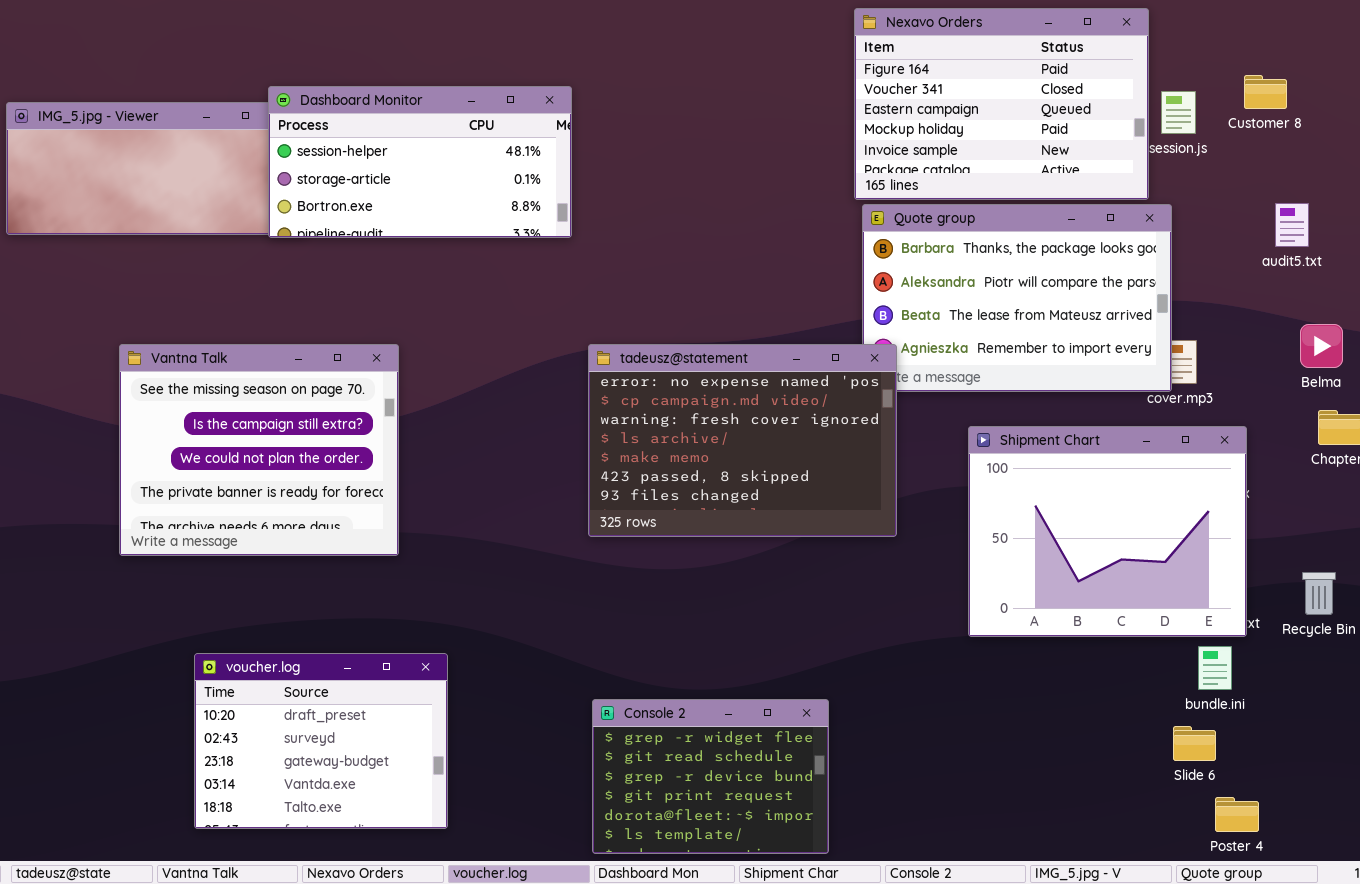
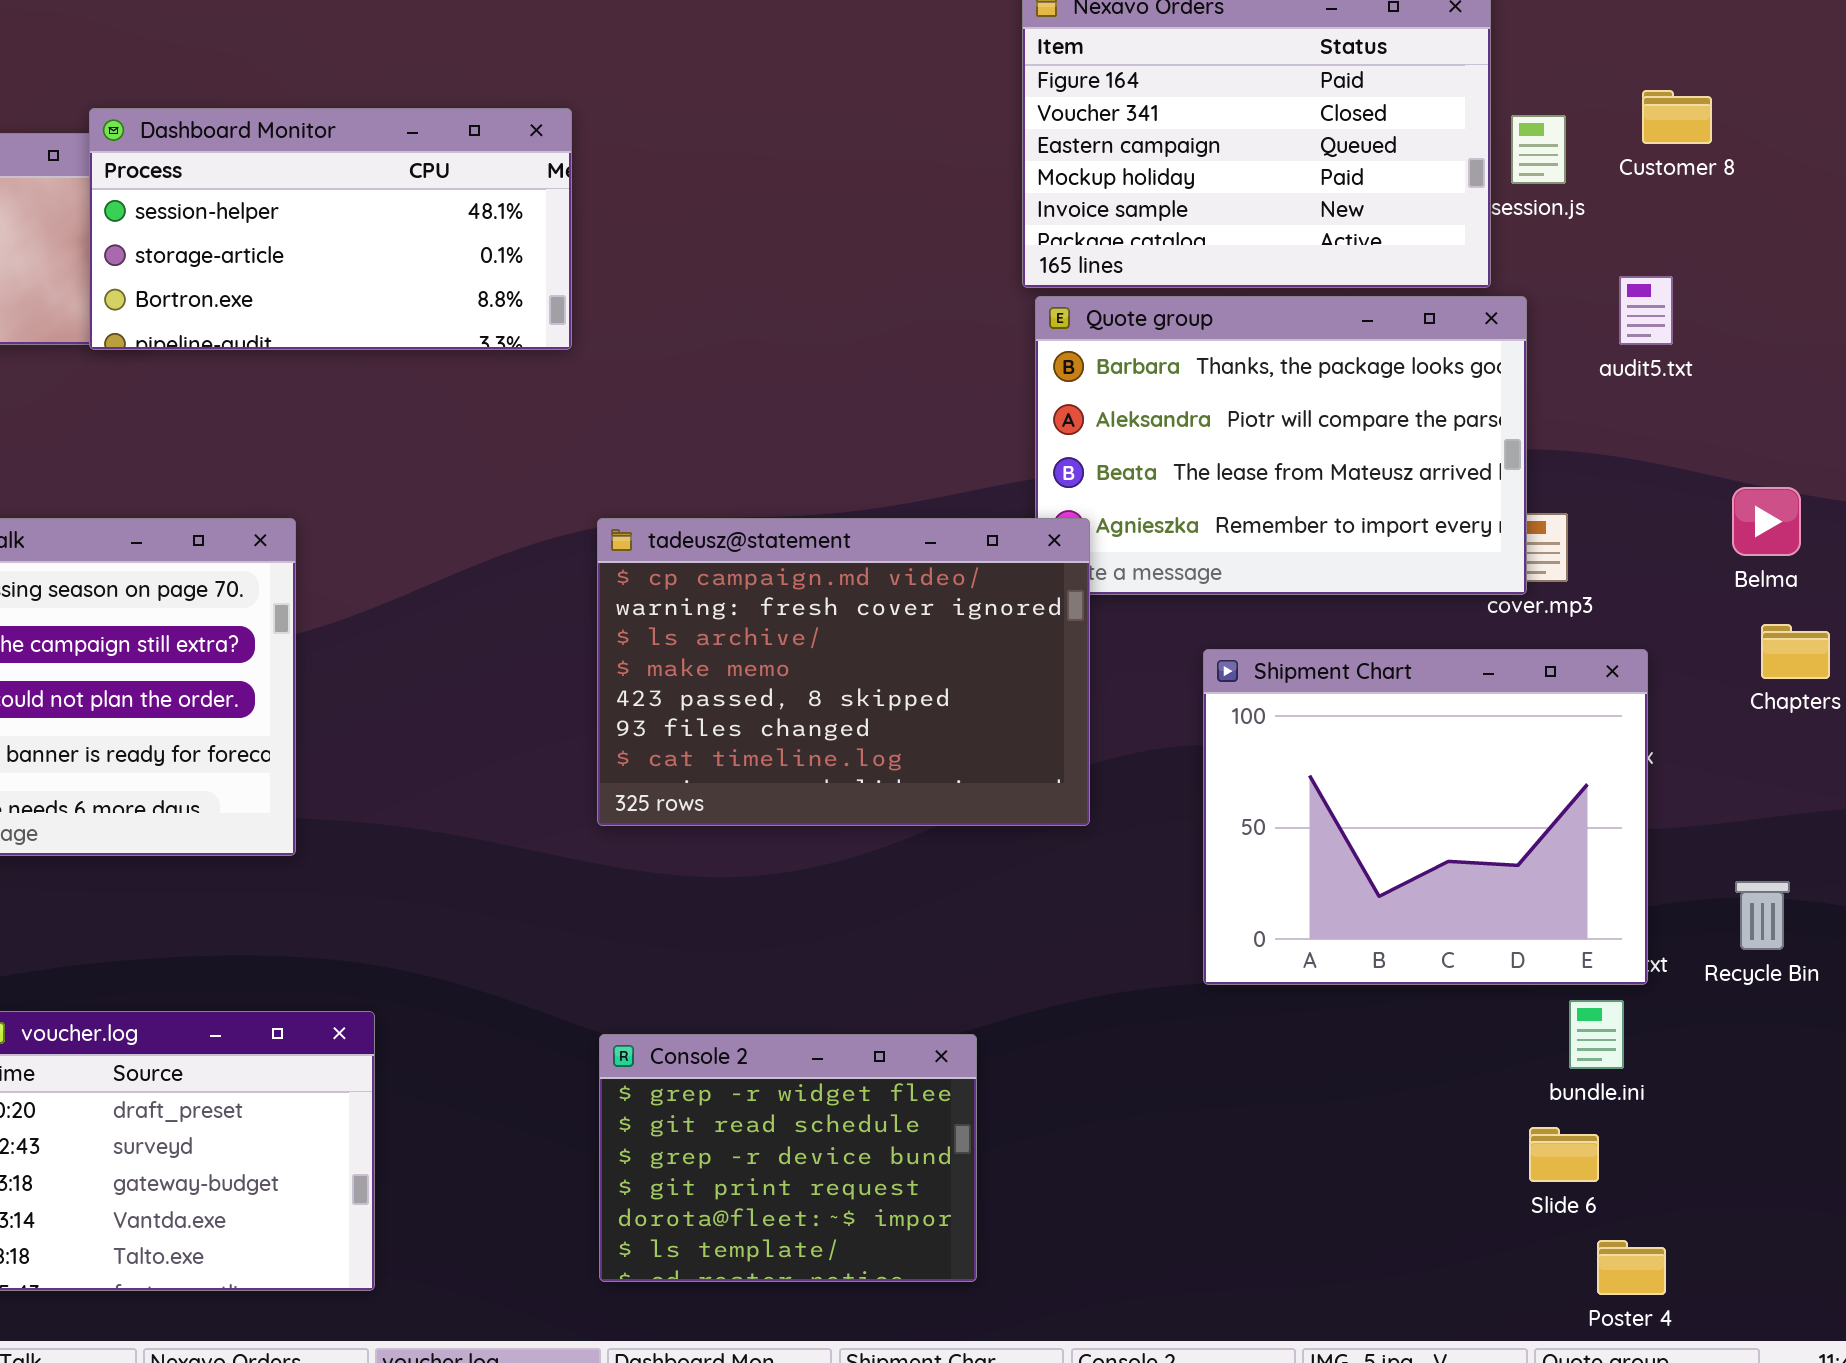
audit5.txt: [1275,203,1309,247] -> [1619,276,1673,345], moved
tadeusz@statement: [588,344,897,537] -> [597,518,1090,826], scrolled down 1 row
Console 2: [592,699,829,854] -> [599,1034,977,1282], moved

